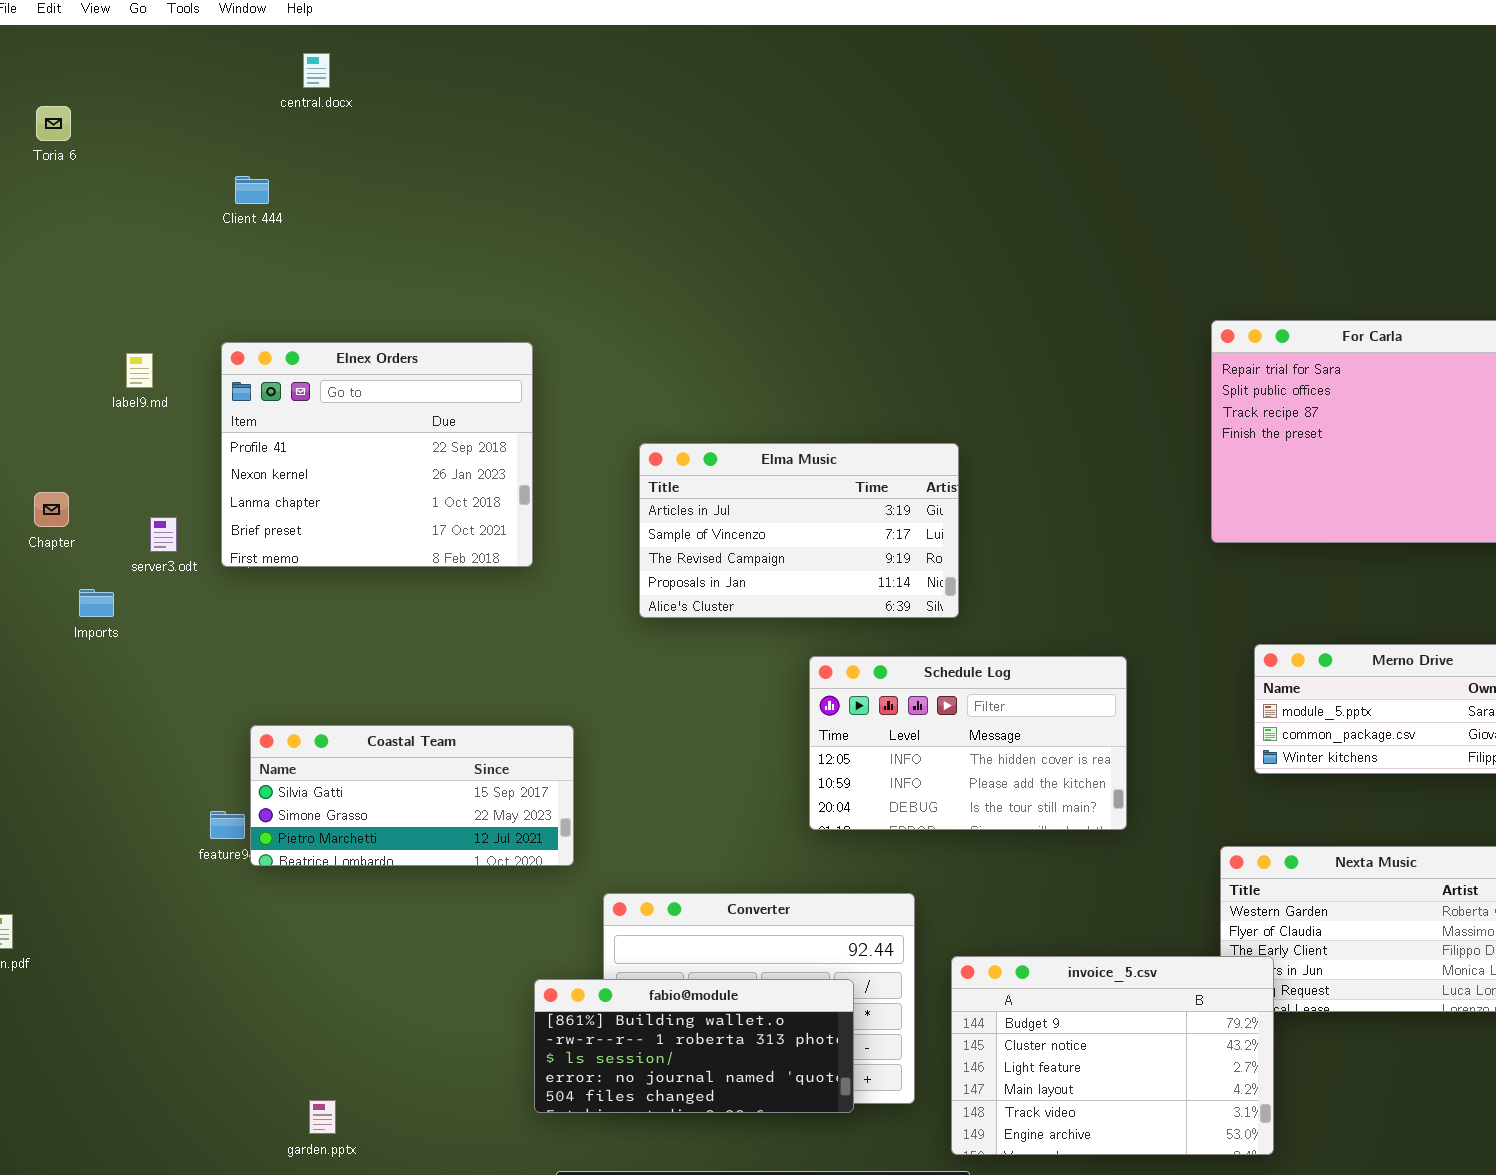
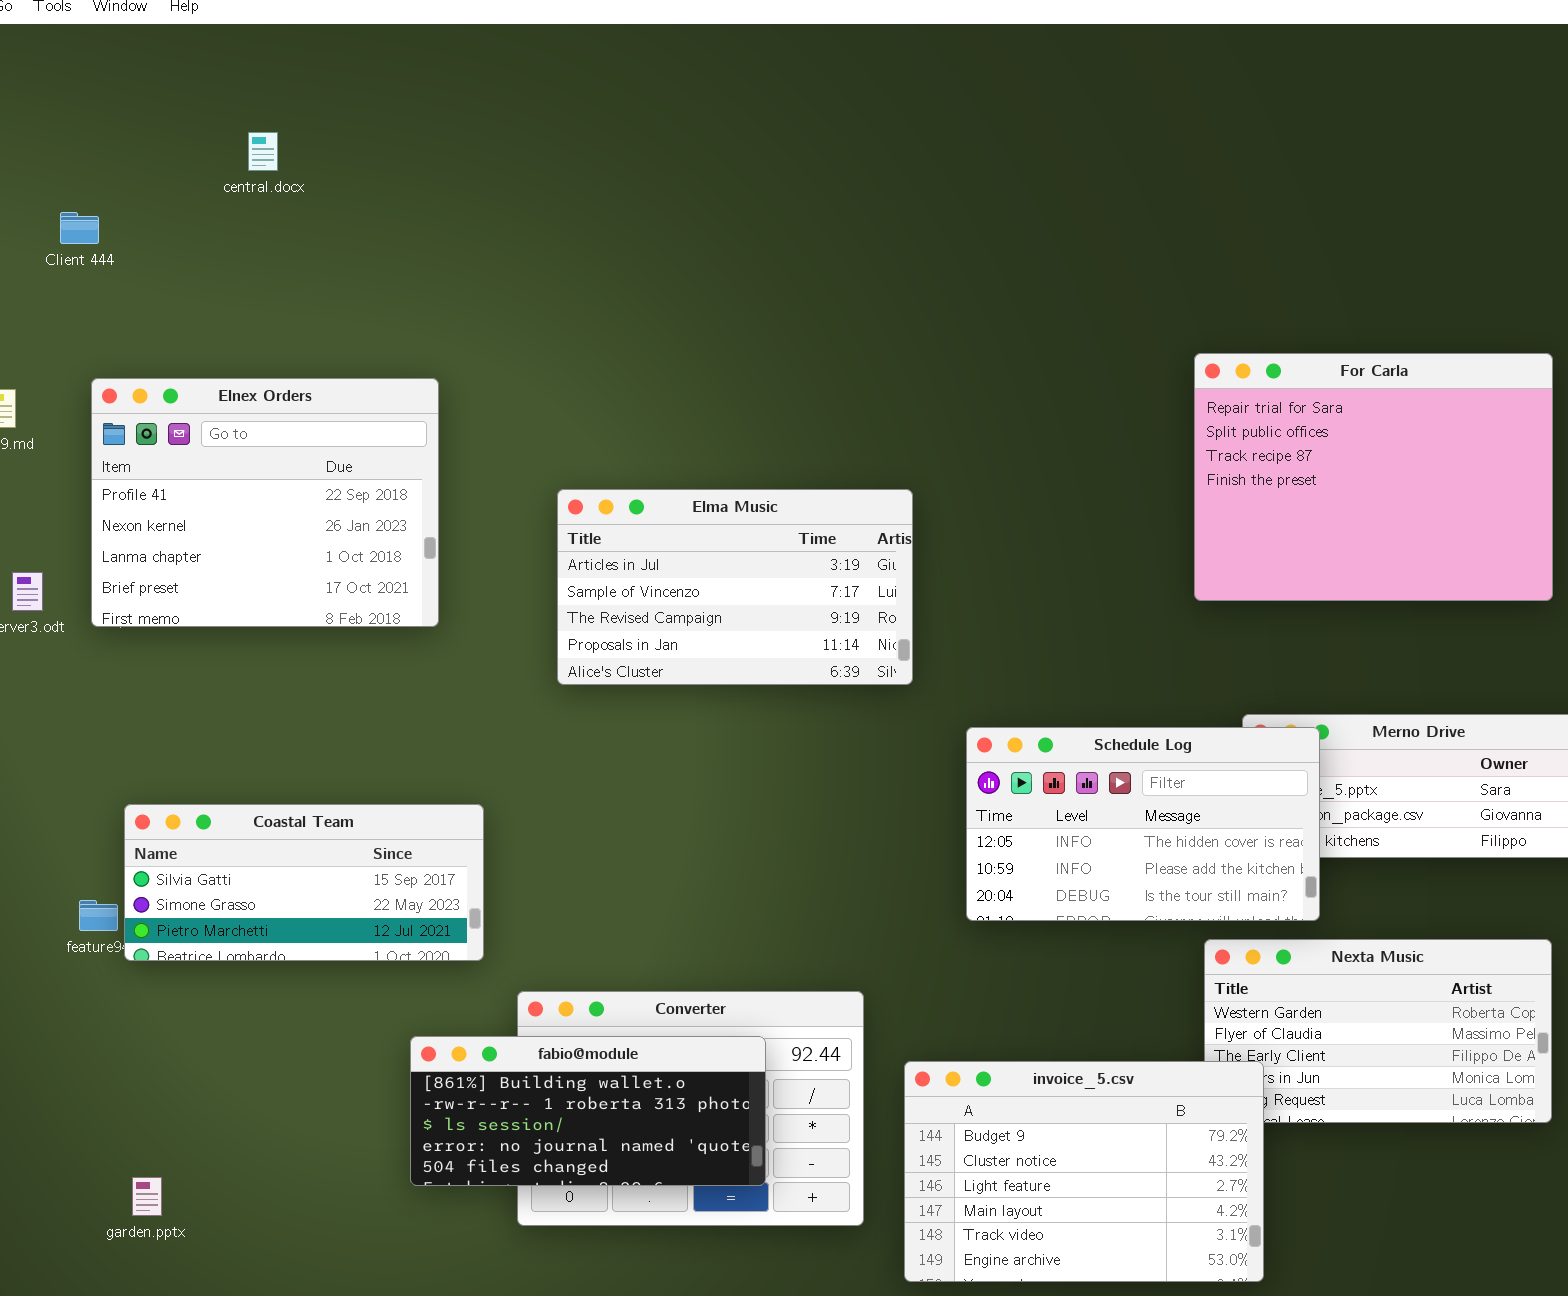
central.docx: [303,53,330,88] -> [248,132,278,171], moved
Client 444: [235,176,269,204] -> [60,212,99,244], moved
Schedule Log: [809,656,1127,830] -> [966,727,1320,921], moved
fabio@module: [534,979,854,1113] -> [410,1036,766,1186], moved
garden.pptx: [309,1100,336,1134] -> [132,1177,162,1216], moved

